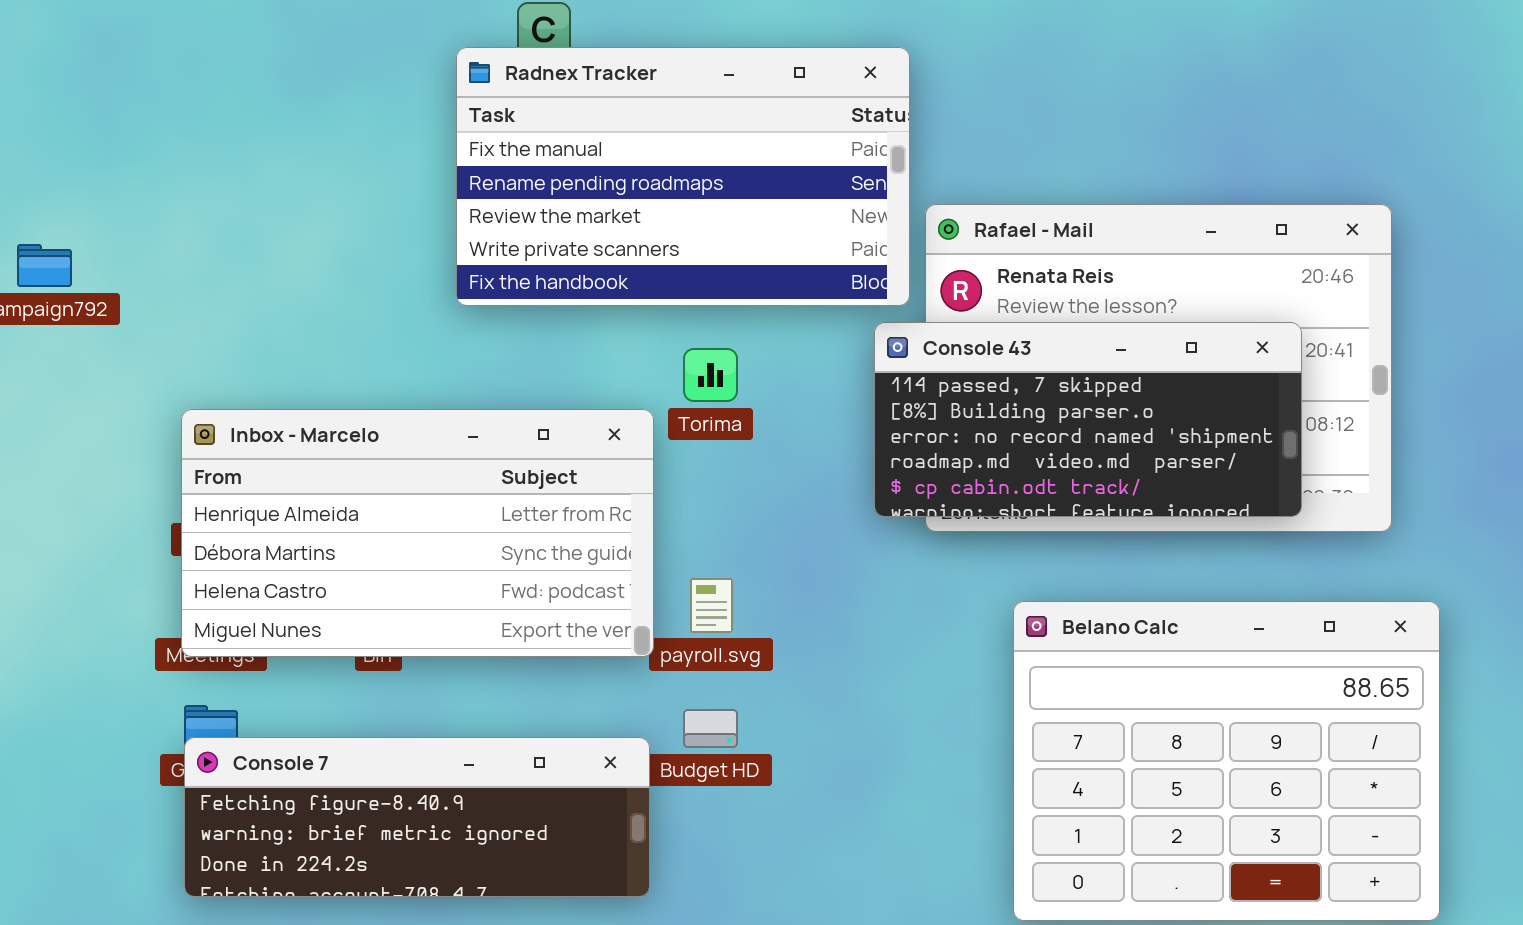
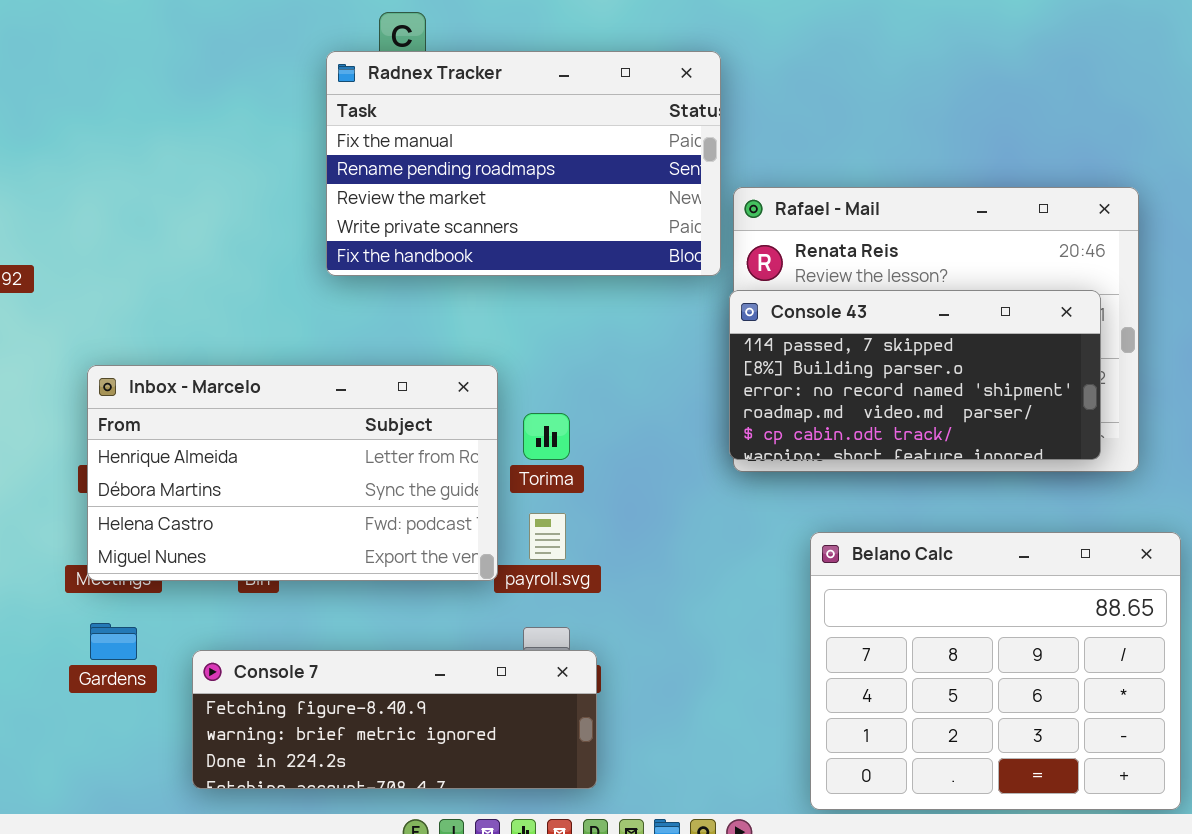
Console 43: [874,322,1302,517] -> [729,290,1101,460], moved
Torima: [683,348,738,402] -> [523,413,570,460], moved
Console 7: [184,737,650,897] -> [192,650,597,789], moved

